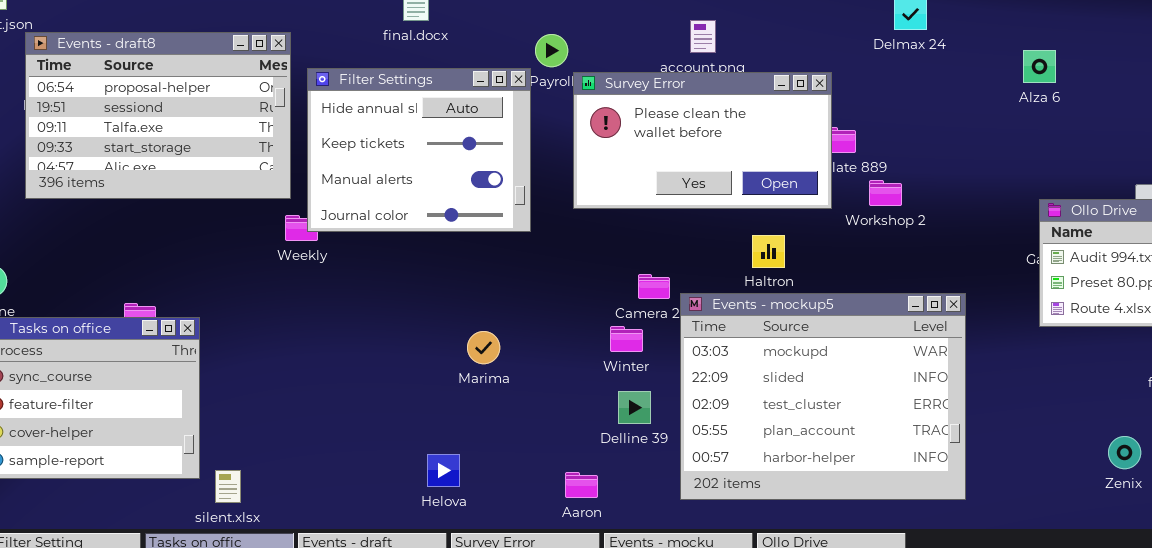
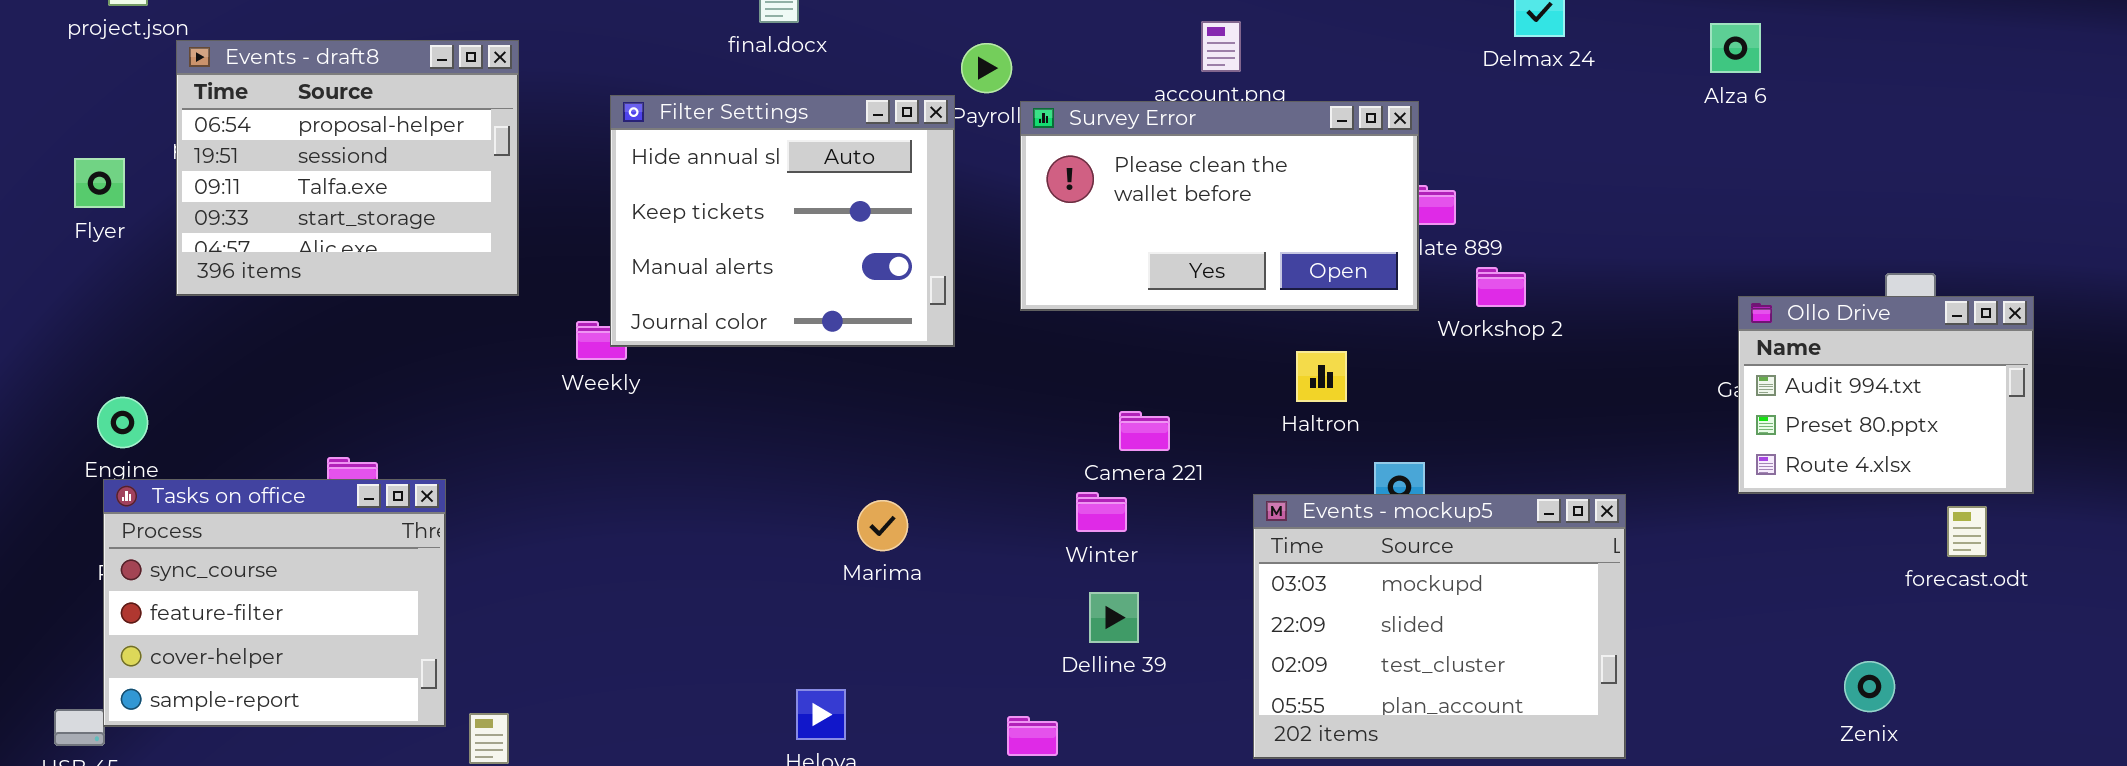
Events - draft8: [25,32,291,199] -> [176,40,519,296], resized
Alza 6: [1023,50,1056,83] -> [1710,23,1761,73], moved
Events - mockup5: [680,293,966,500] -> [1253,494,1626,759], resized

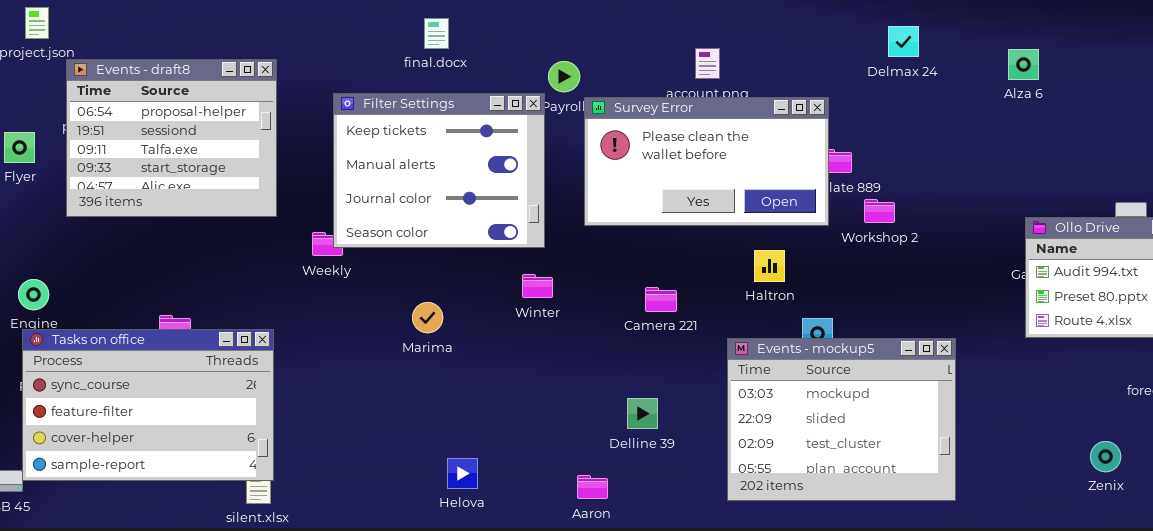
Filter Settings: [610,95,955,347] -> [333,93,545,248], scrolled down 1 row
Tasks on office: [103,479,446,727] -> [22,329,274,481], resized
Winter: [1076,492,1127,532] -> [522,274,553,298], moved
Marima: [857,500,908,551] -> [412,302,443,333], moved

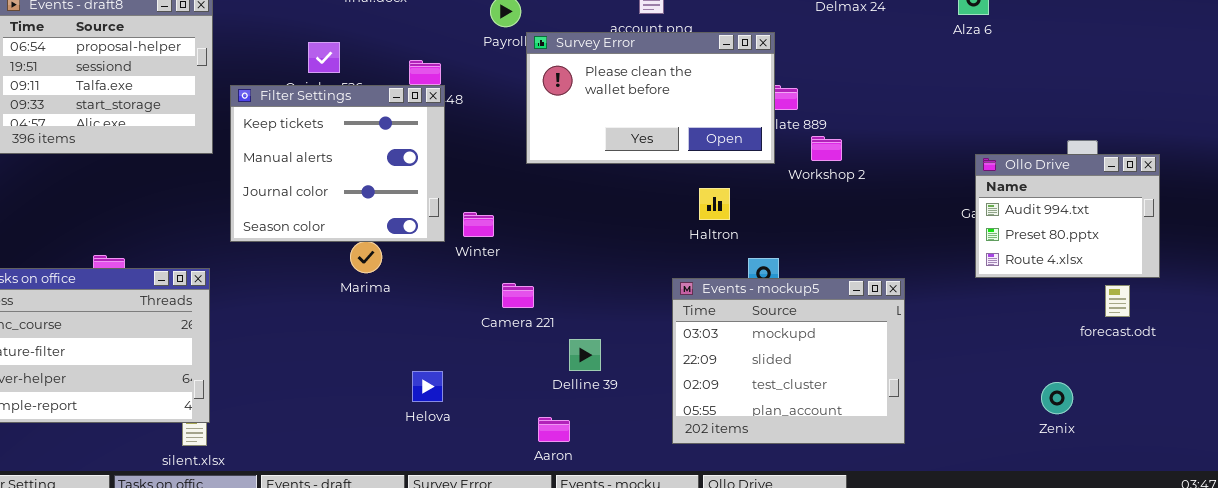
Filter Settings: [333,93,545,248] -> [230,85,445,242], moved
Camera 221: [645,287,677,312] -> [502,283,534,308], moved
Helova: [447,458,478,489] -> [412,371,443,402], moved
Aaron: [577,475,608,499] -> [538,417,570,442], moved

